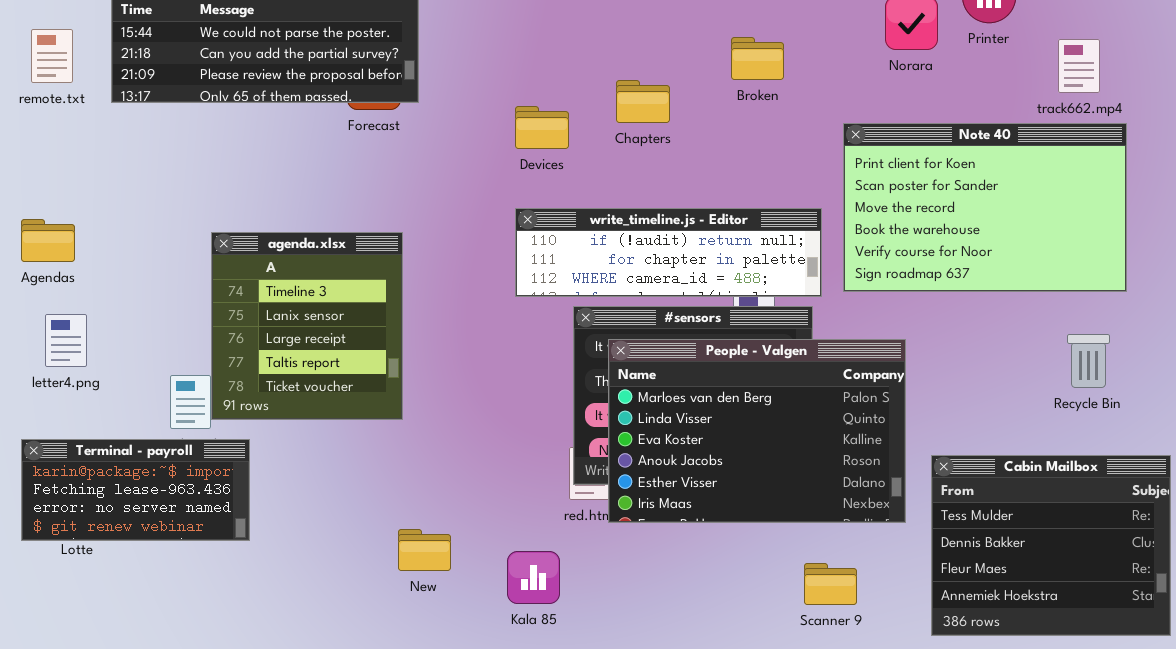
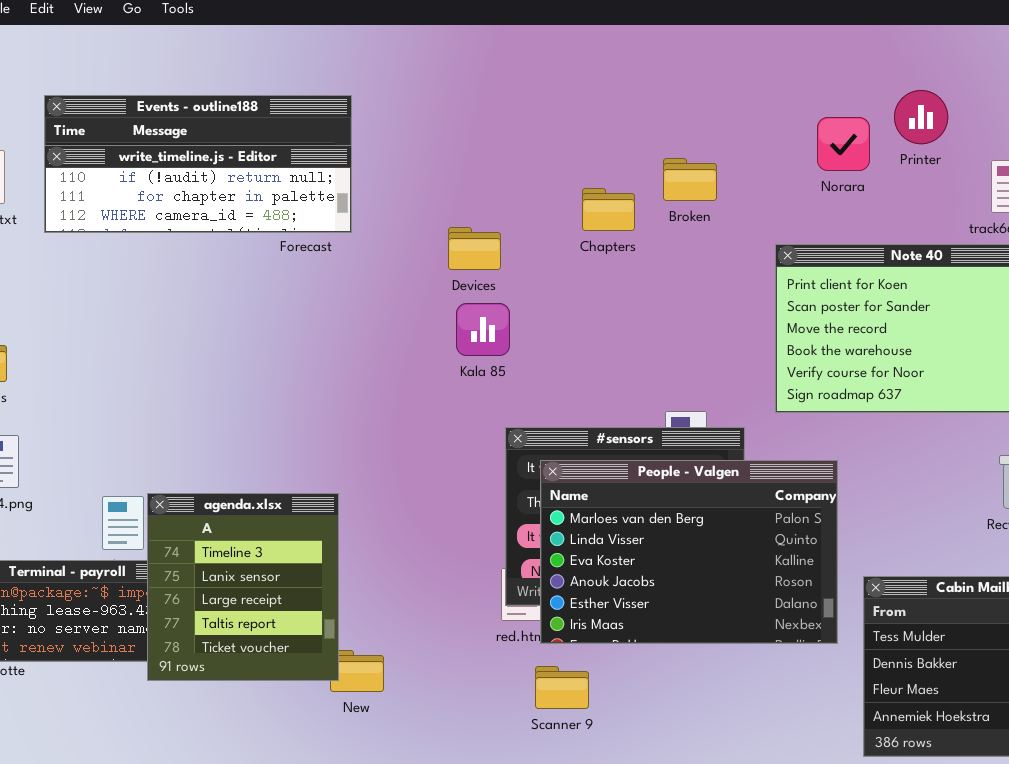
Chapters: [616,80,670,123] -> [582,188,635,231], moved
write_timeline.js - Editor: [515,208,822,297] -> [44,145,352,233], moved
agenda.xlsx: [211,232,403,420] -> [147,493,339,681], moved
Kala 85: [507,551,560,604] -> [456,303,510,356], moved
Scanner 9: [804,563,857,605] -> [535,666,589,709], moved

